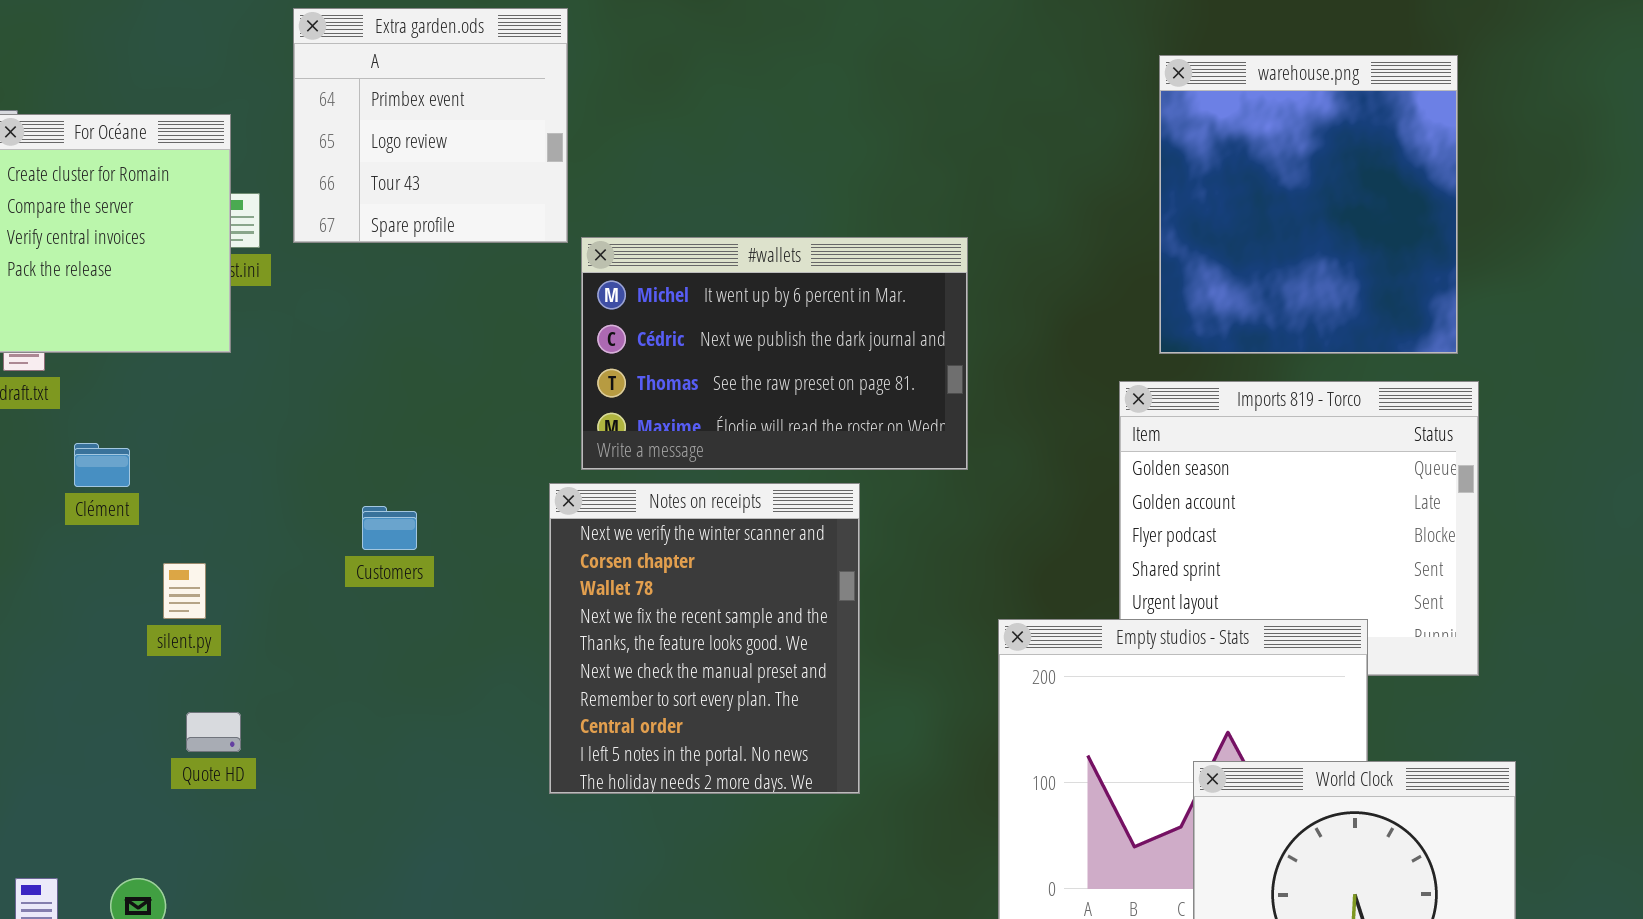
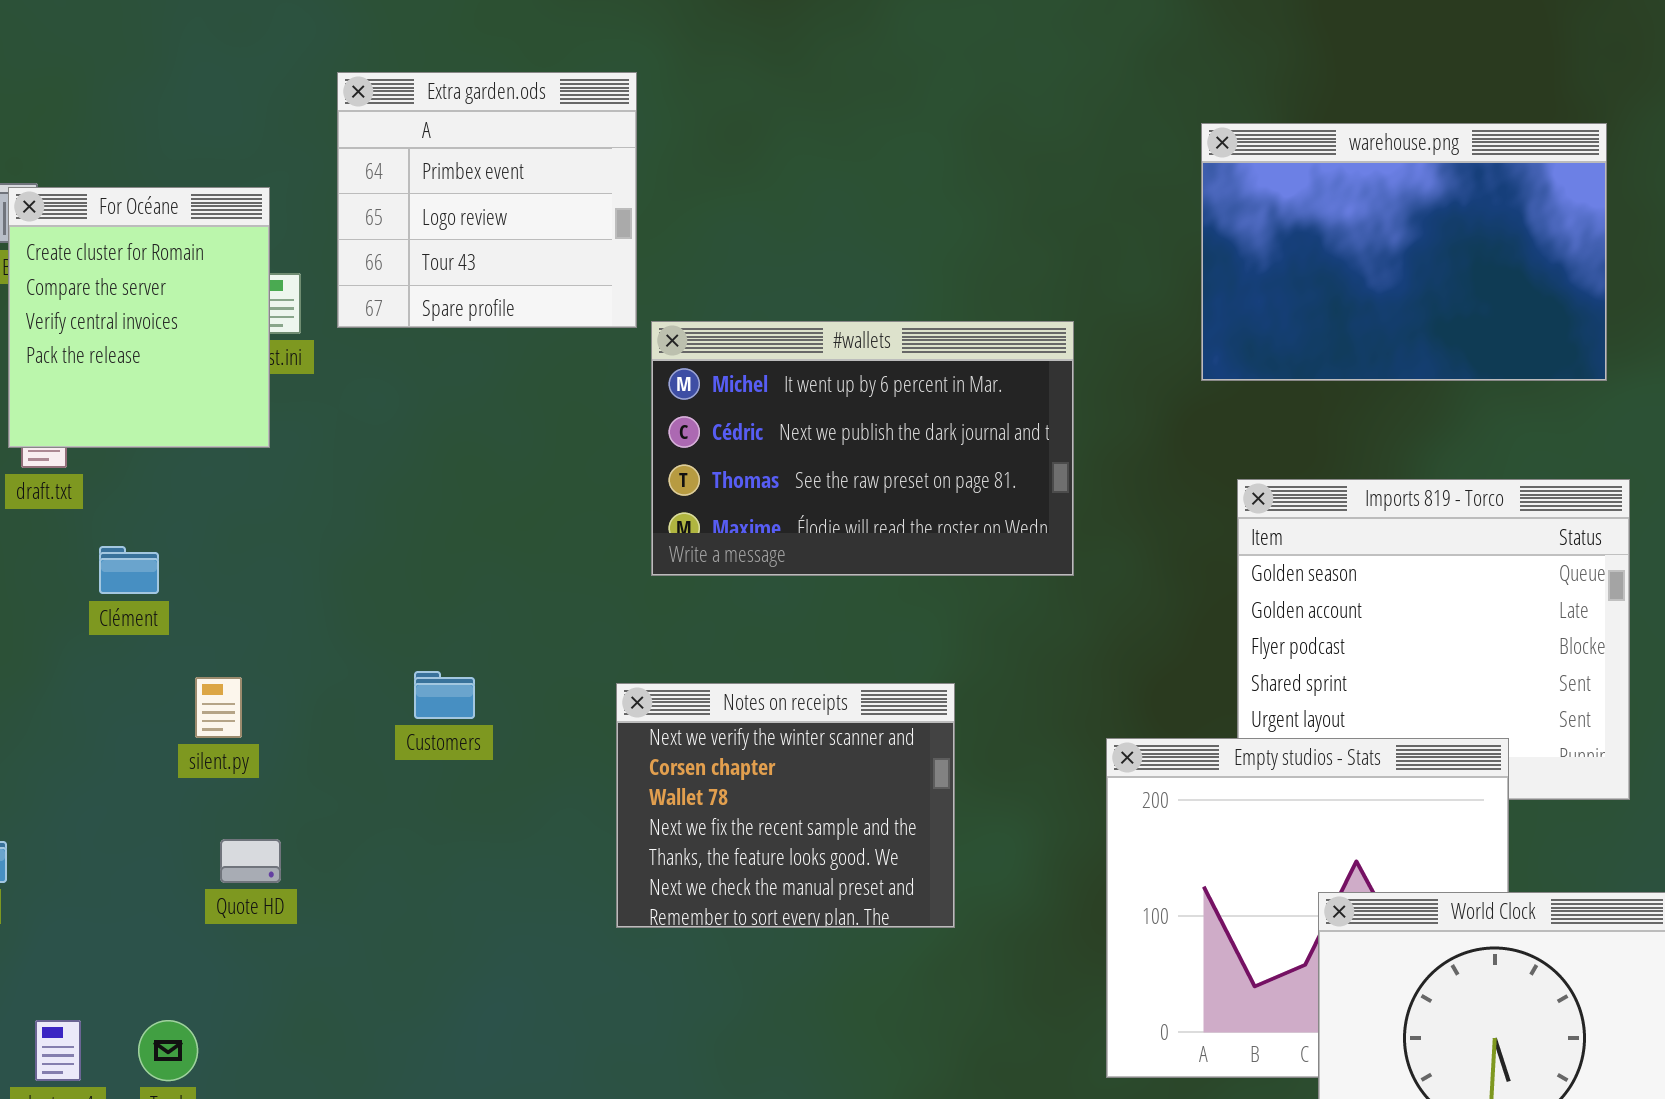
warehouse.png: [1159,55,1458,354] -> [1201,123,1607,381], resized
Notes on receipts: [549,483,860,794] -> [616,683,955,928], resized
Customers: [362,506,417,550] -> [414,671,475,719], moved

